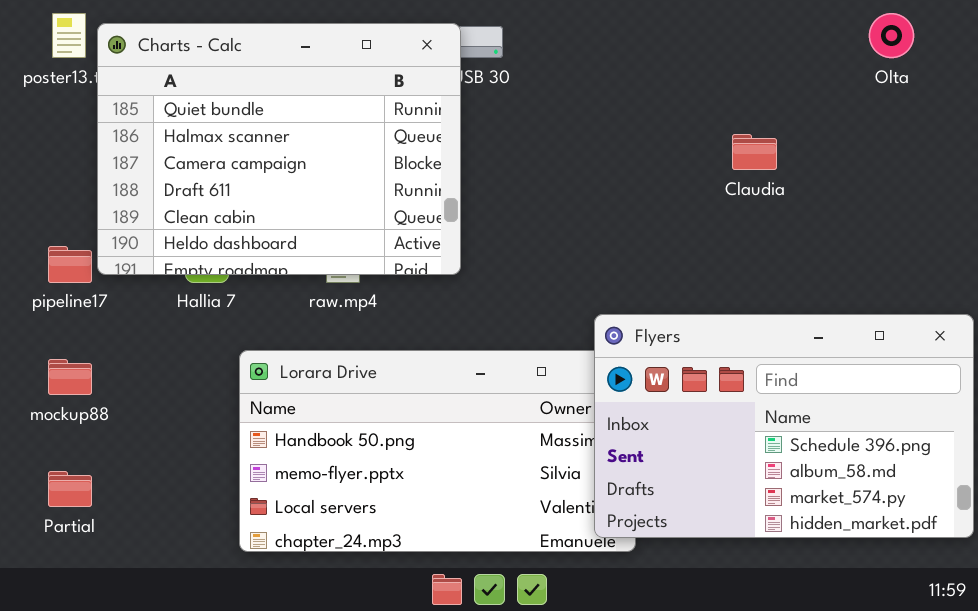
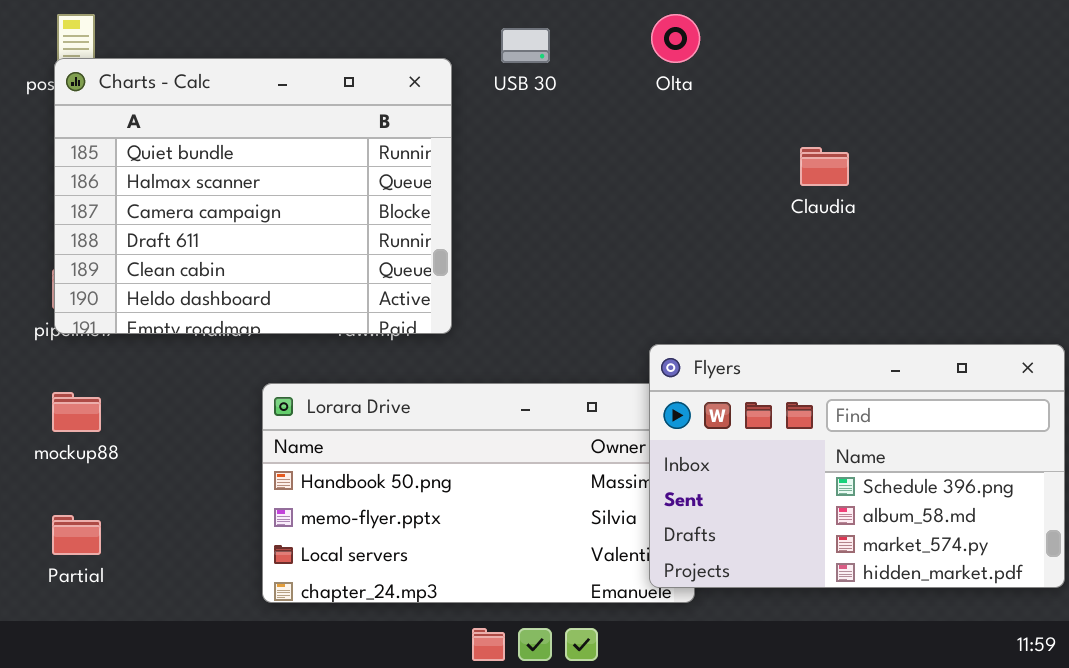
Olta: [869,13,914,58] -> [651,14,700,63], moved
Charts - Calc: [97,23,461,275] -> [54,58,452,334], moved

